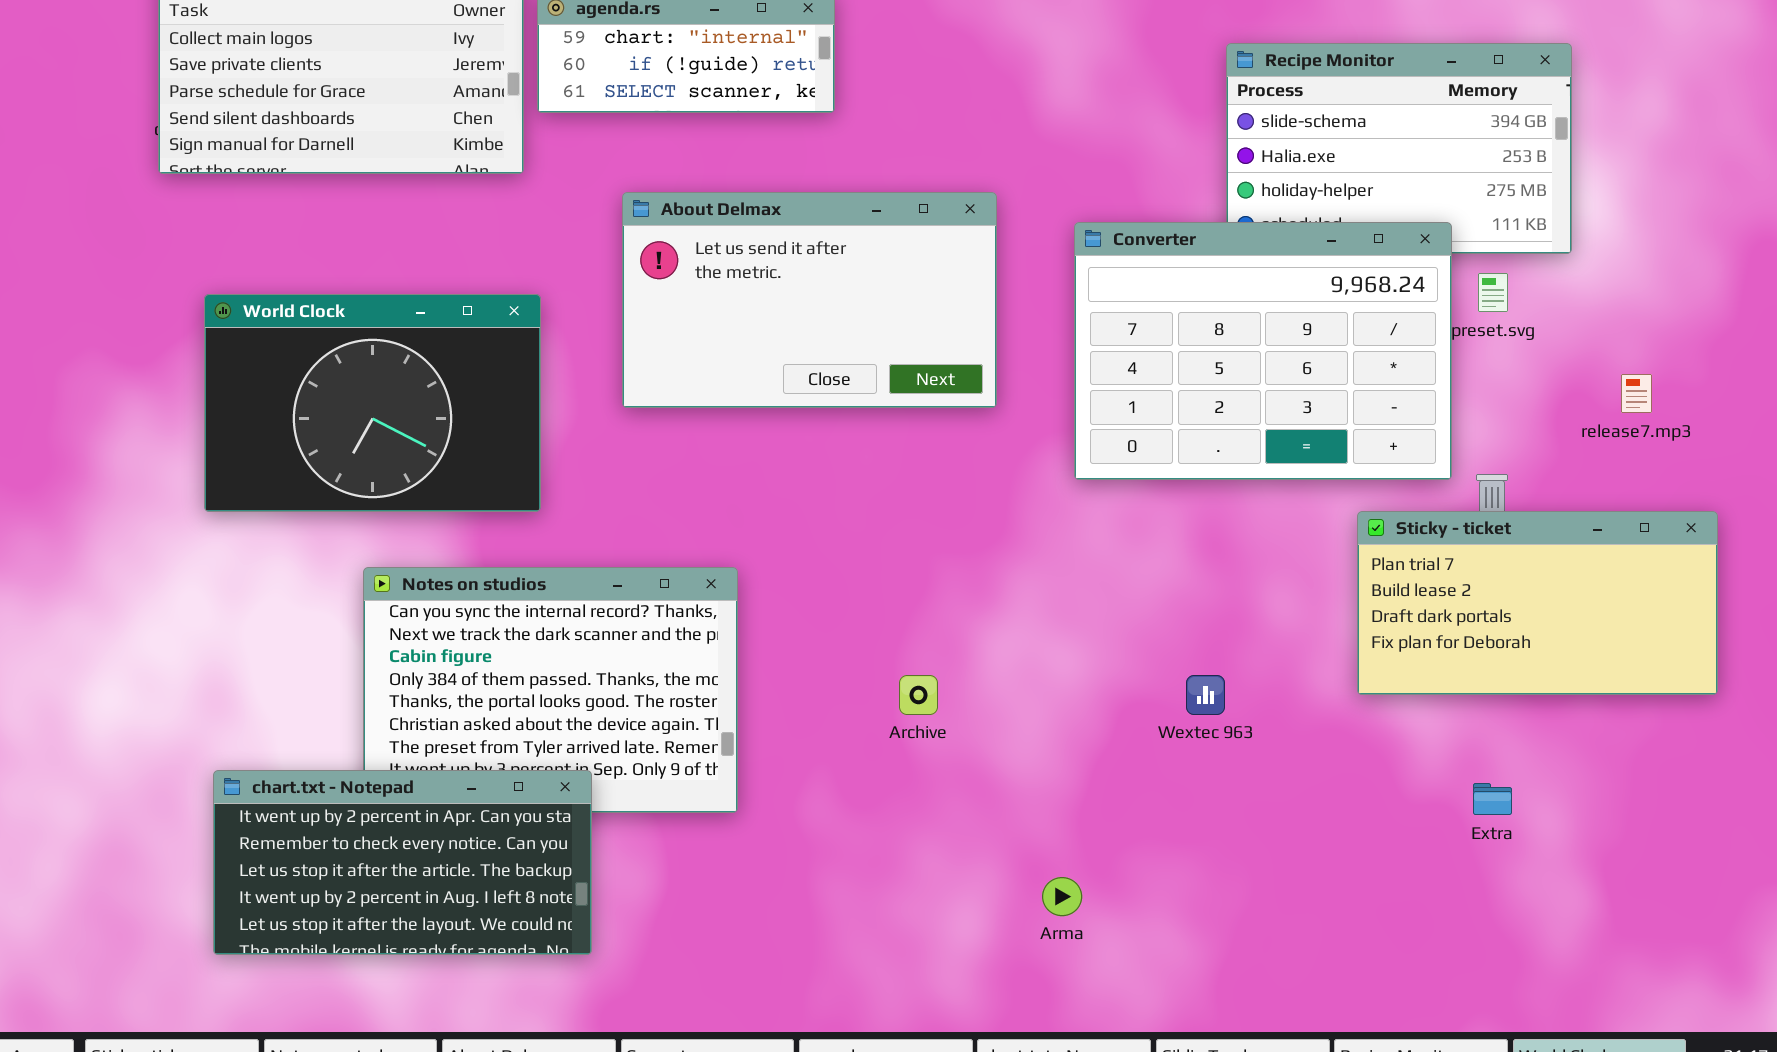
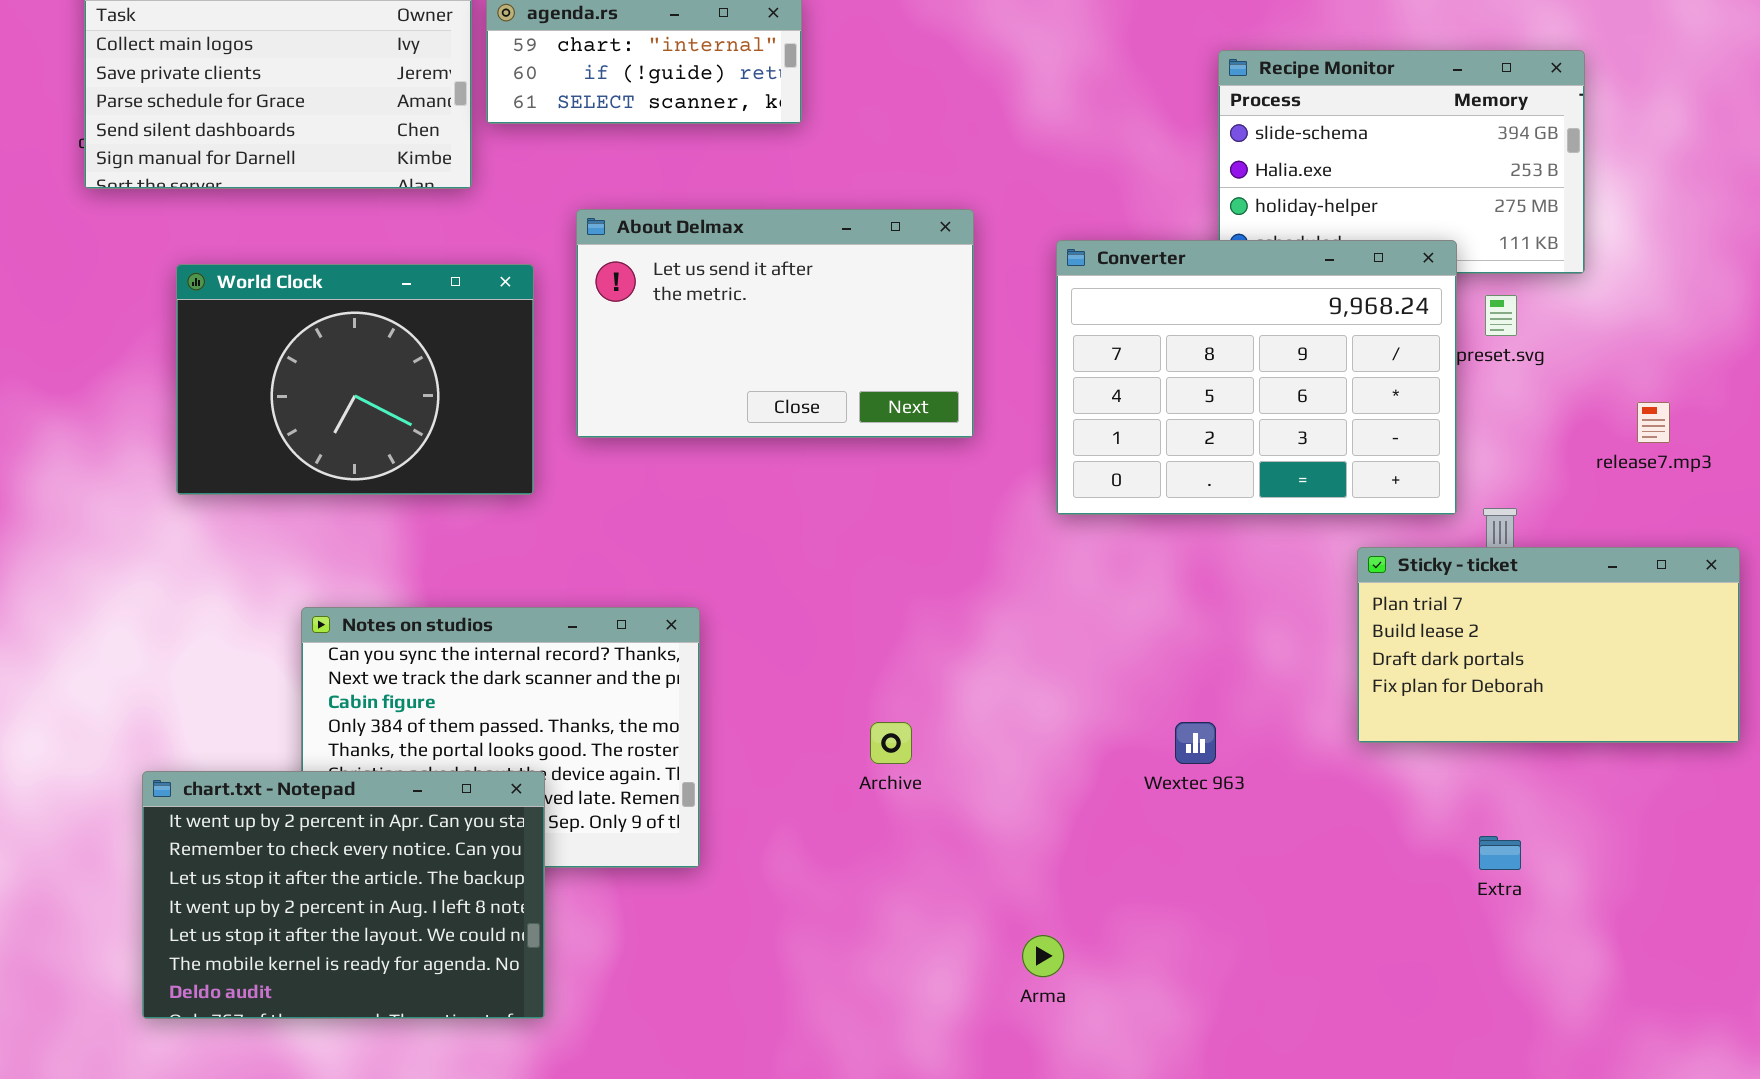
World Clock: [204,294,541,512] -> [176,264,534,495], moved
chart.txt - Notepad: [213,770,592,955] -> [142,771,545,1019], resized

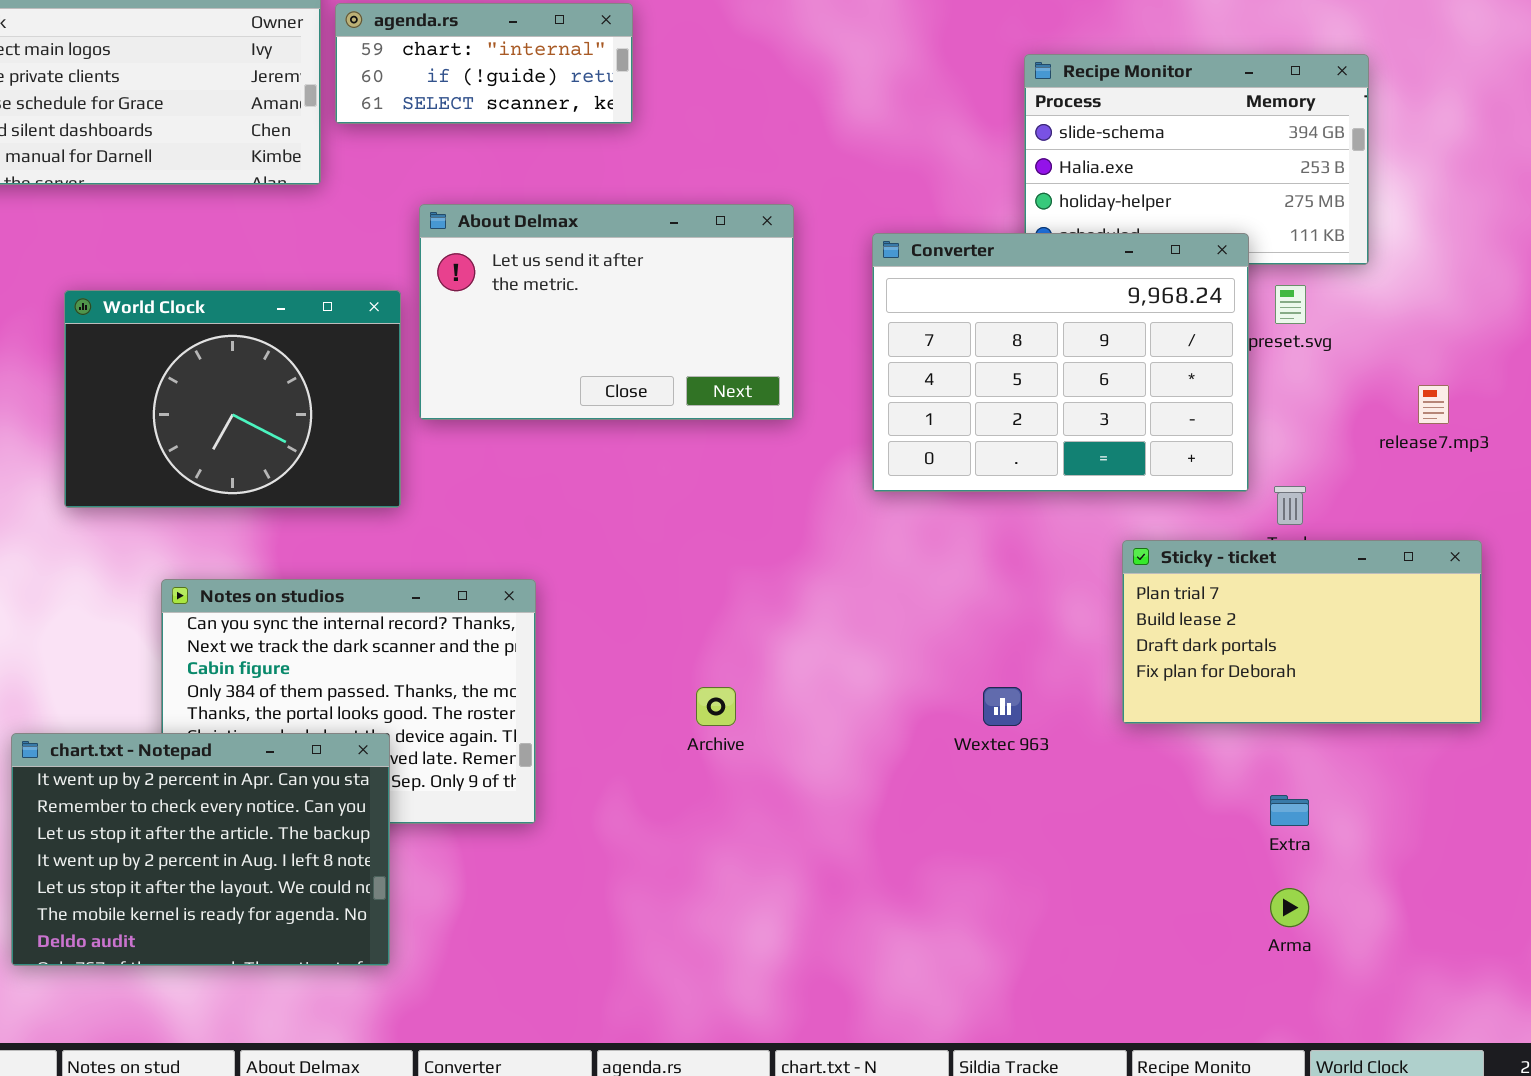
World Clock: [176,264,534,495] -> [64,290,401,508], moved
Sticky - ticket: [1357,547,1740,743] -> [1122,540,1482,724], moved
Arma: [1022,935,1064,977] -> [1270,888,1309,927], moved

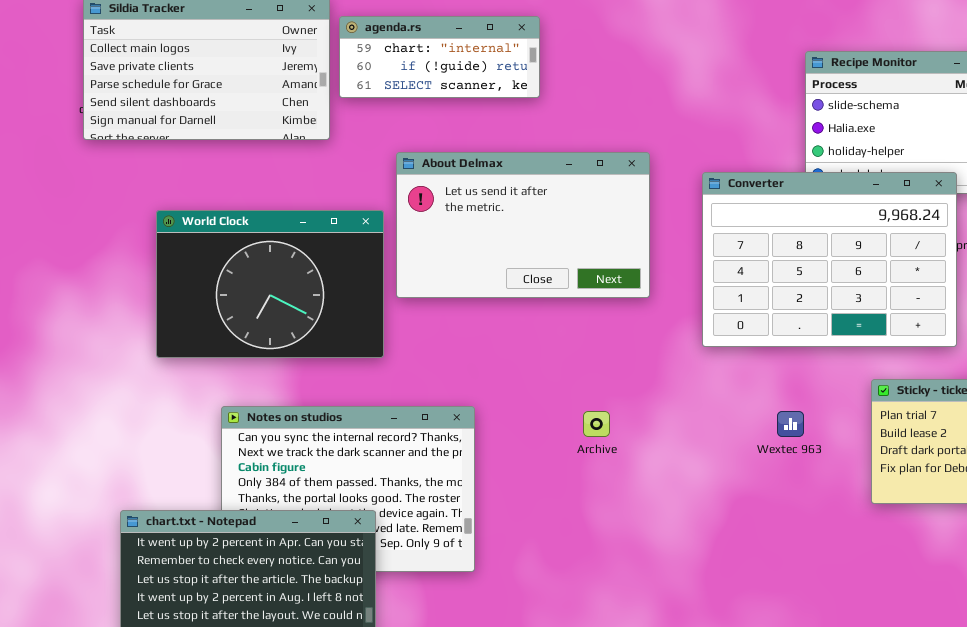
Archive: [696,687,736,726] -> [583,411,610,437], moved
Wextec 963: [983,687,1022,726] -> [777,411,804,437], moved

